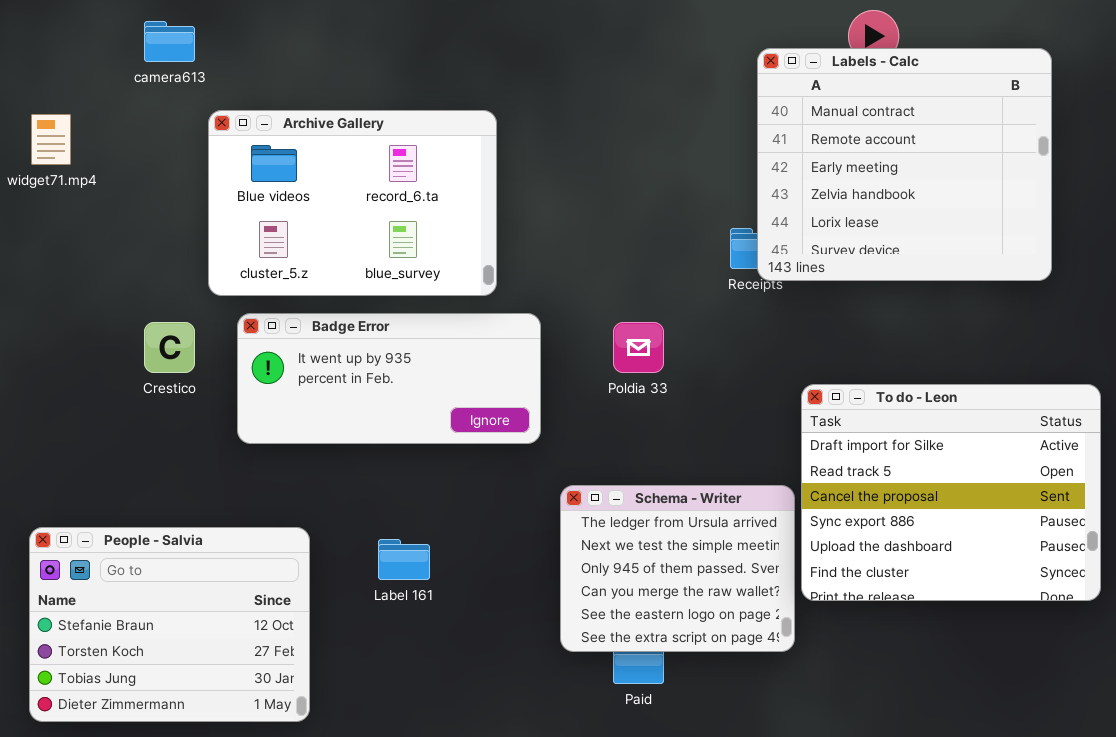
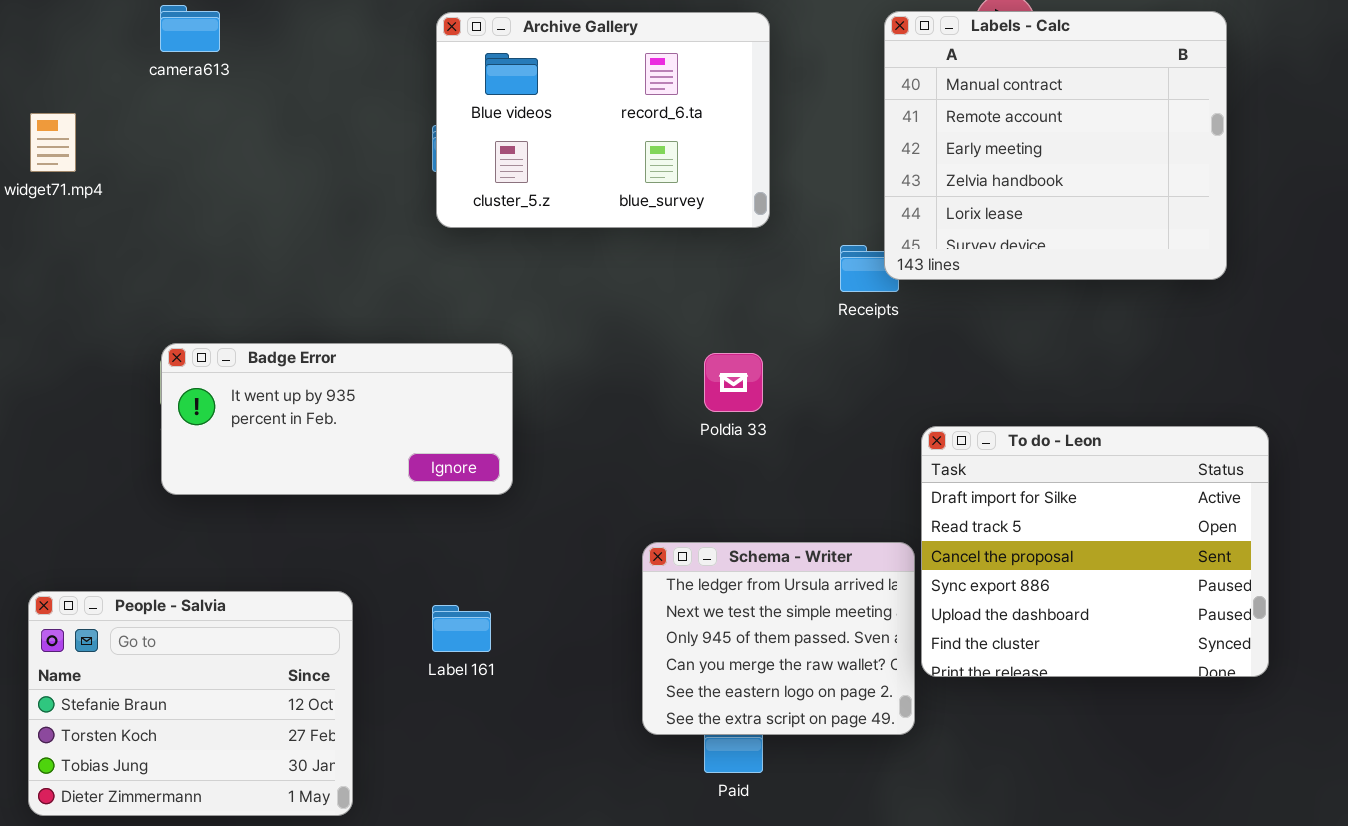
Labels - Calc: [757,48,1052,281] -> [884,11,1227,280], moved
Archive Gallery: [208,110,497,296] -> [436,12,770,228], moved
Badge Error: [237,313,541,444] -> [161,343,513,495], moved

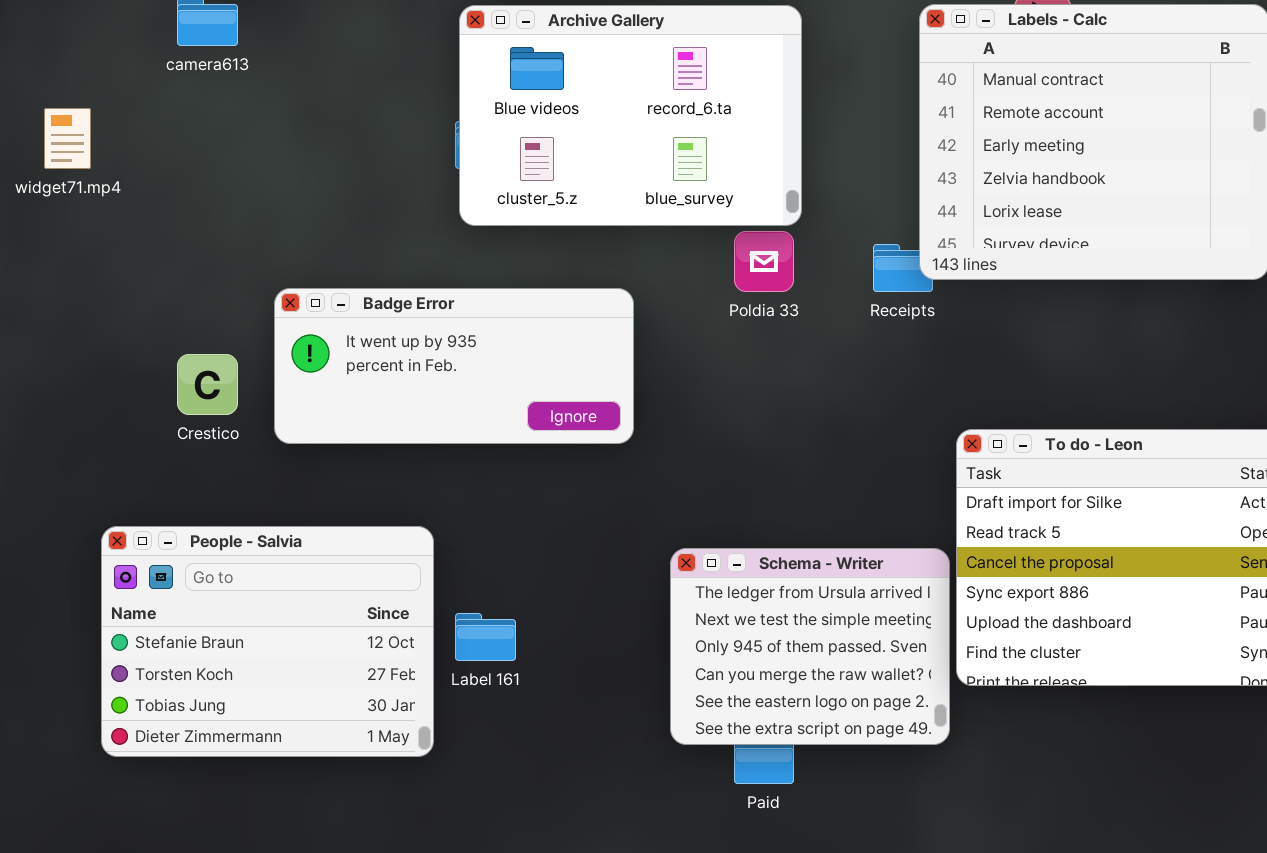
Badge Error: [161,343,513,495] -> [274,288,634,444], moved
Poldia 33: [704,353,763,412] -> [734,231,794,292], moved
People - Salvia: [28,591,353,816] -> [101,526,434,757], moved

